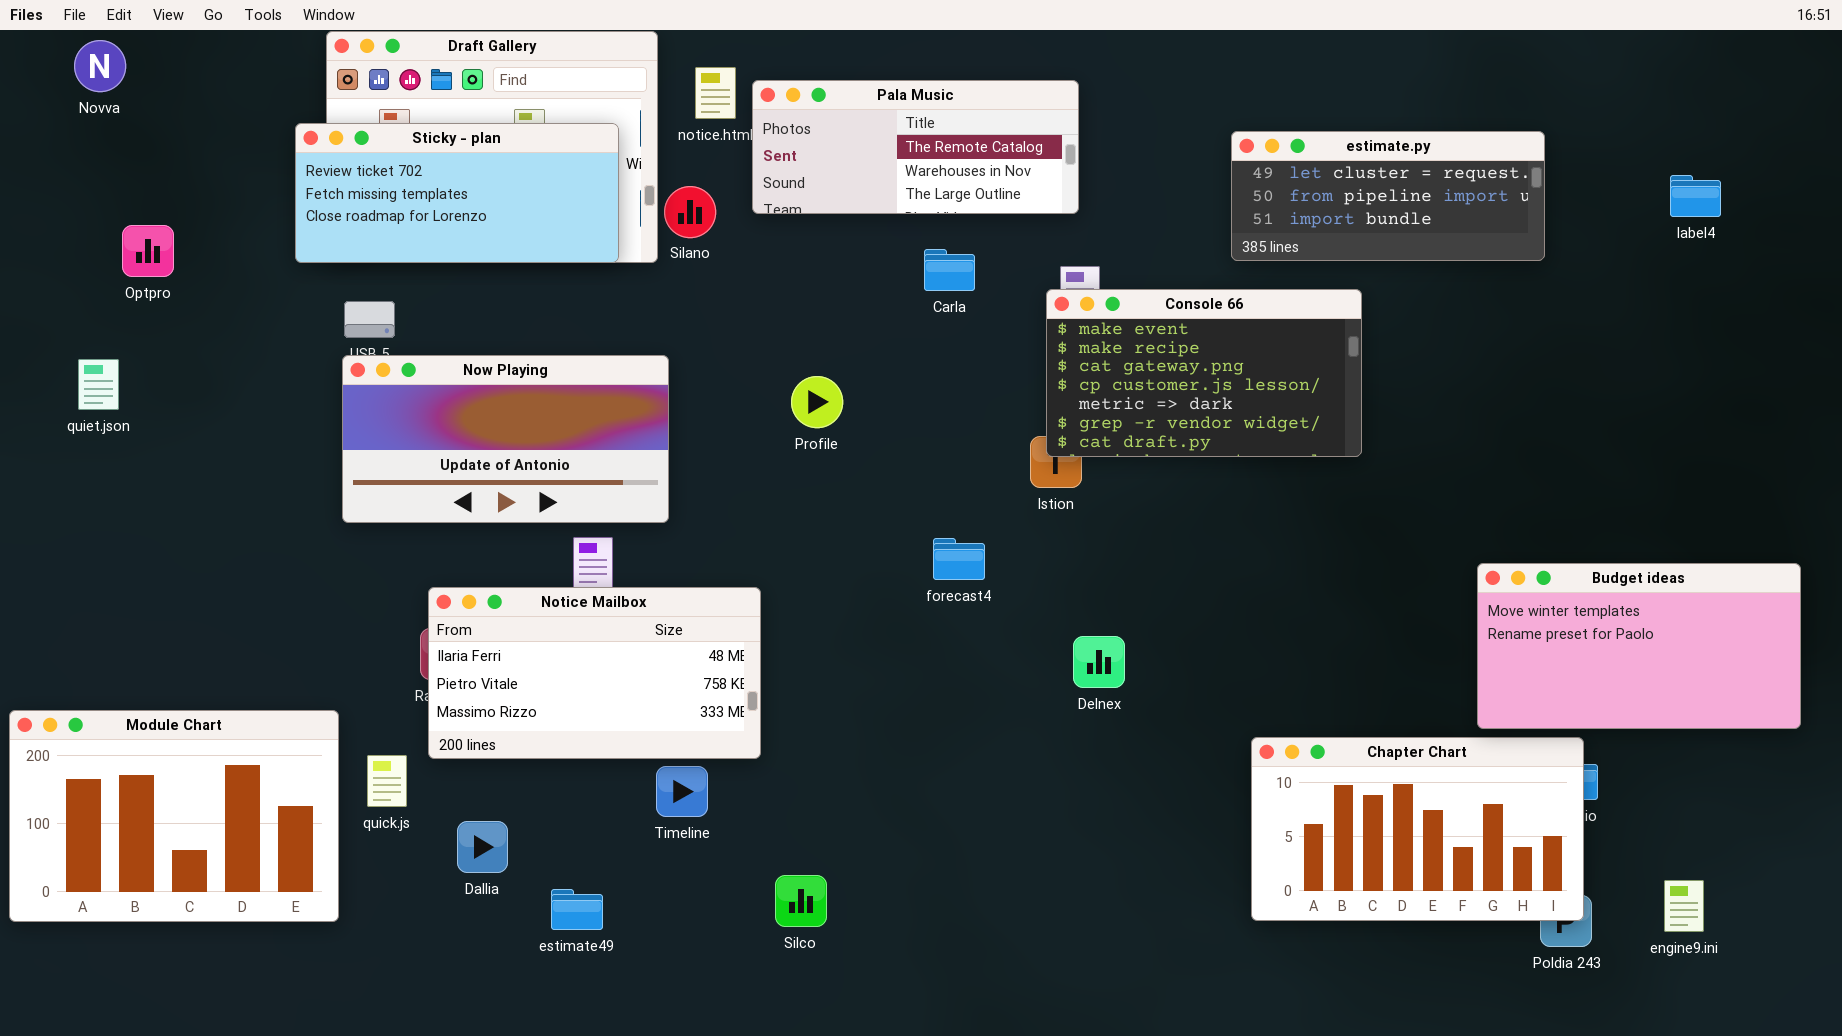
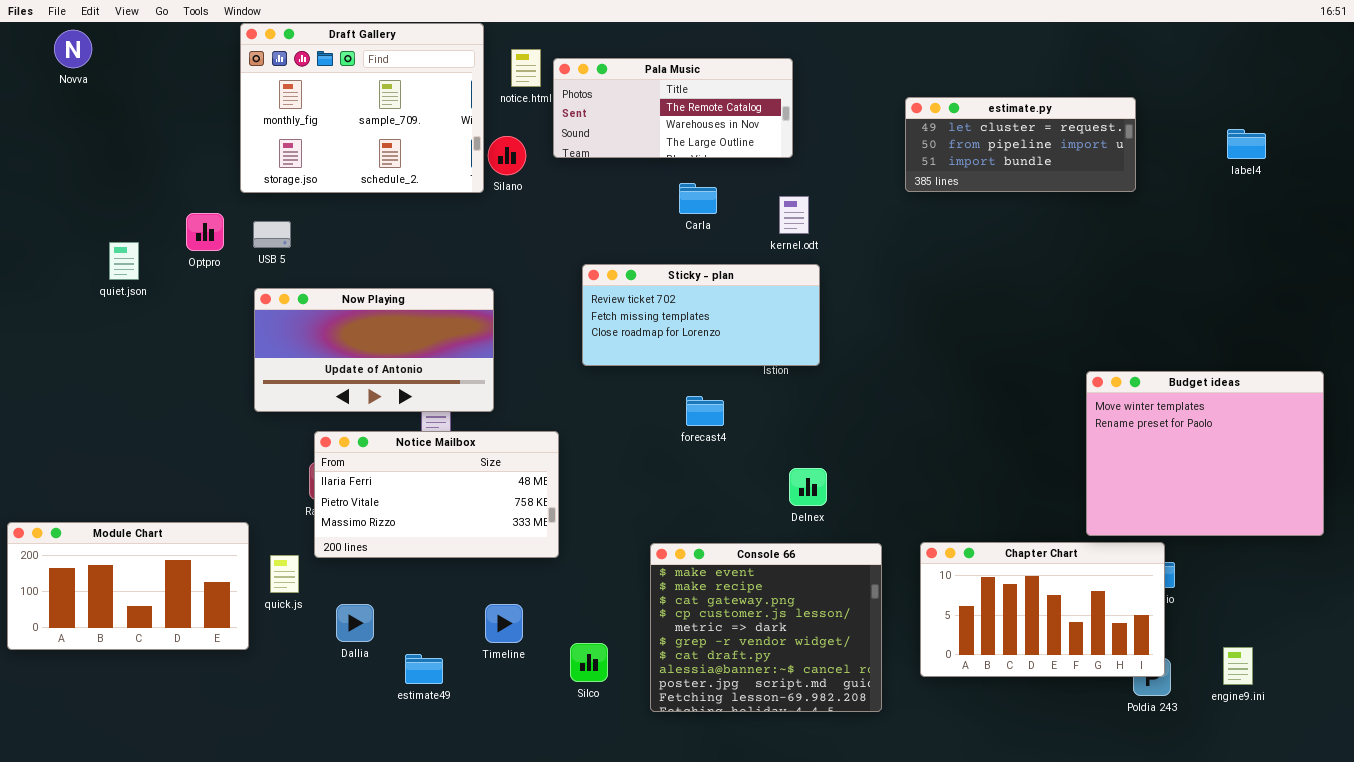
Sticky - plan: [295,123,619,263] -> [582,264,820,366], moved
Optpro: [122,225,174,277] -> [186,213,224,251], moved
Console 66: [1046,289,1362,457] -> [650,543,882,712], moved, resized
Now Playing: [342,355,669,523] -> [254,288,494,412], moved
quiet.json: [78,359,119,410] -> [109,242,139,280], moved
Budget ideas: [1477,563,1801,729] -> [1086,371,1324,536], resized
Module Chart: [9,710,339,922] -> [7,522,249,650], resized
Timeline: [656,766,708,817] -> [485,604,523,643], moved

